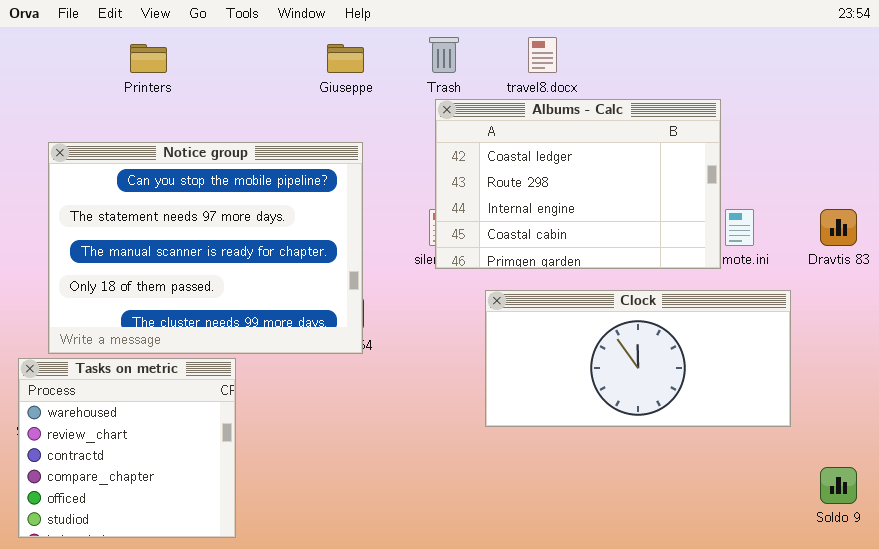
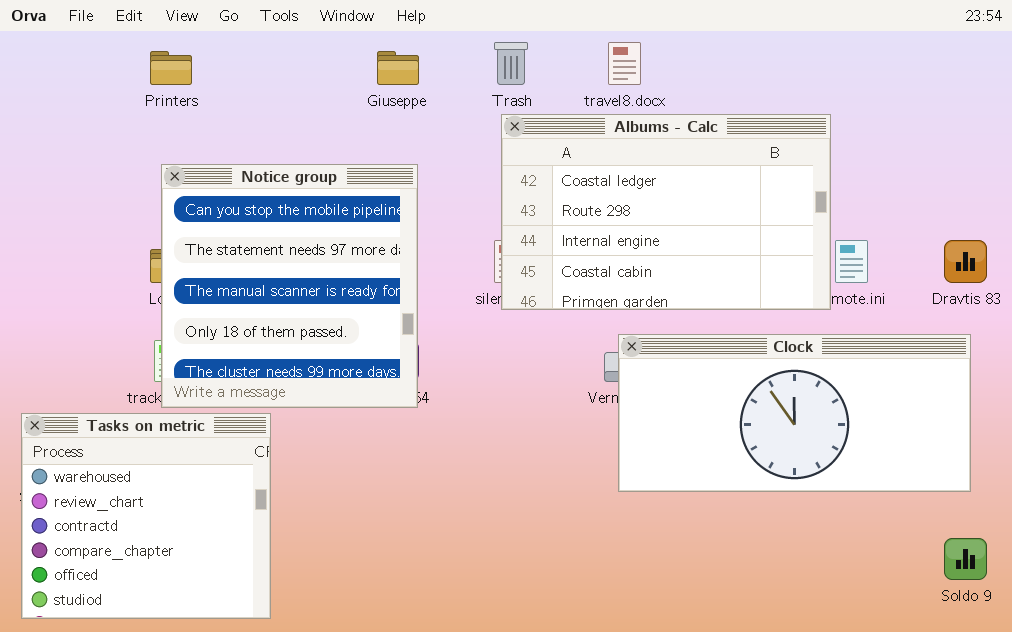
Notice group: [48,142,363,354] -> [161,164,418,408], resized
Clock: [485,290,791,427] -> [618,334,971,492], moved

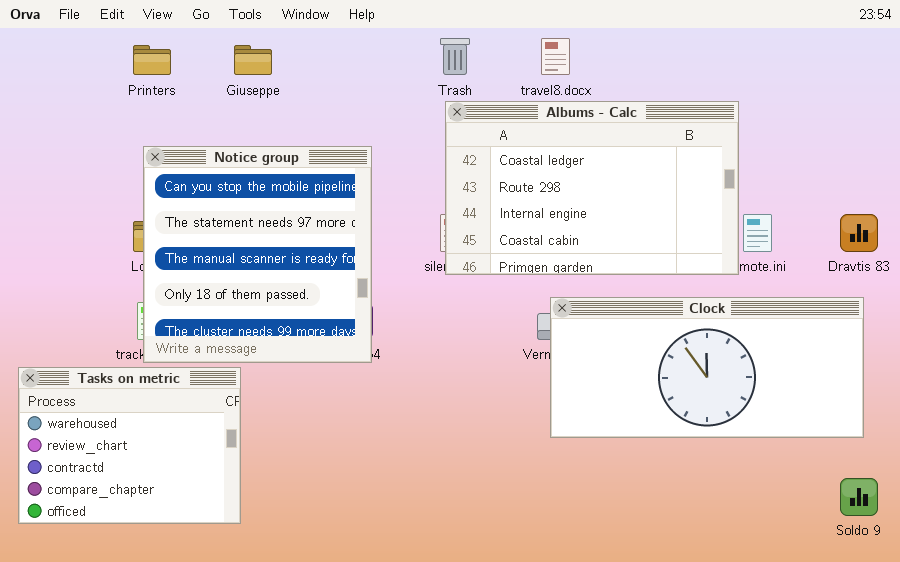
Giuseppe: [377,51,419,85] -> [234,45,272,75], moved
Tasks on metric: [21,413,271,619] -> [18,367,241,524], resized

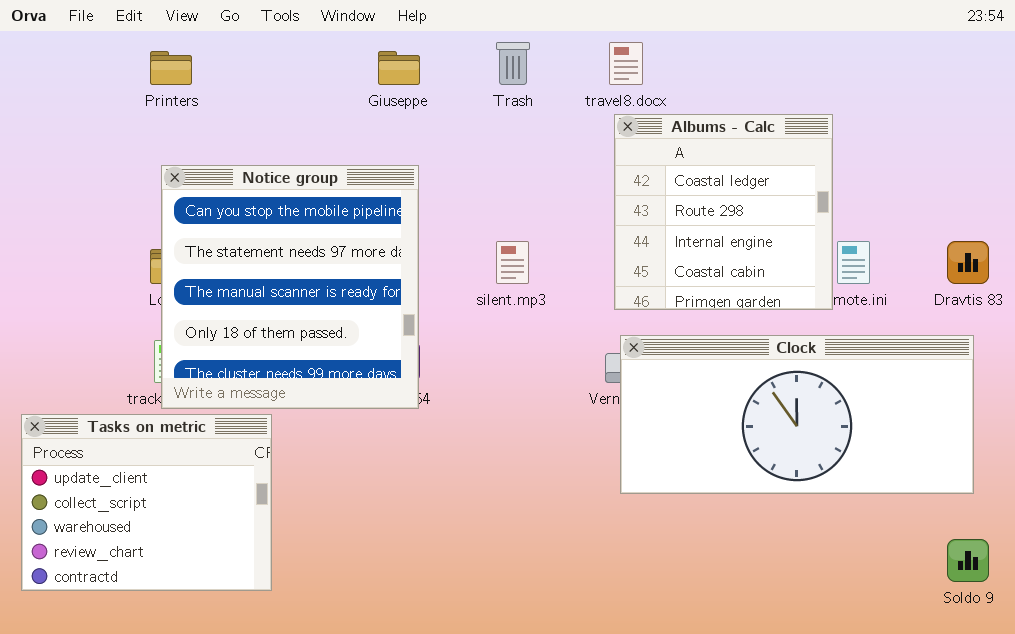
Giuseppe: [234,45,272,75] -> [378,51,420,85], moved
Albums - Calc: [445,101,739,275] -> [614,114,833,310], resized
Tasks on metric: [18,367,241,524] -> [21,414,272,591], scrolled up 2 rows

